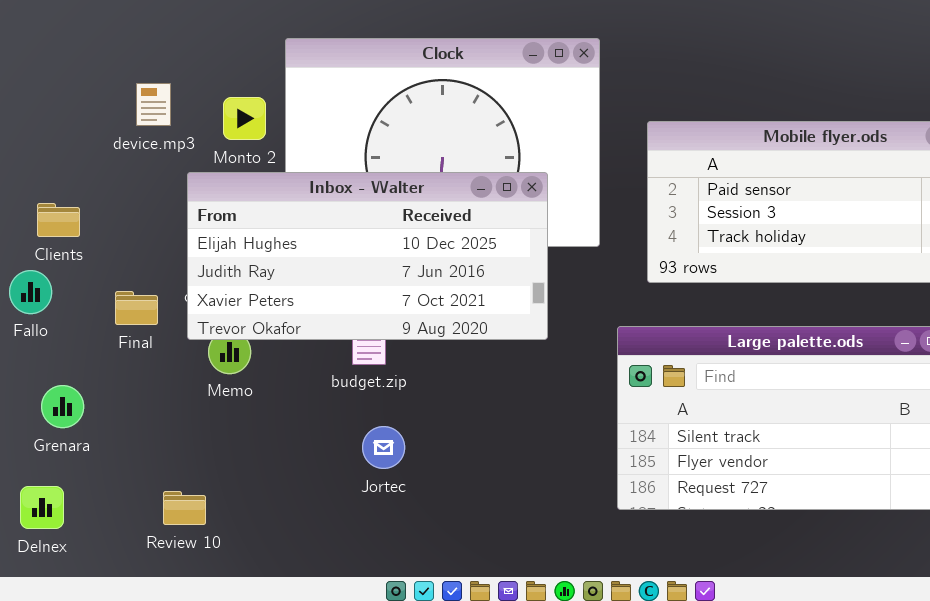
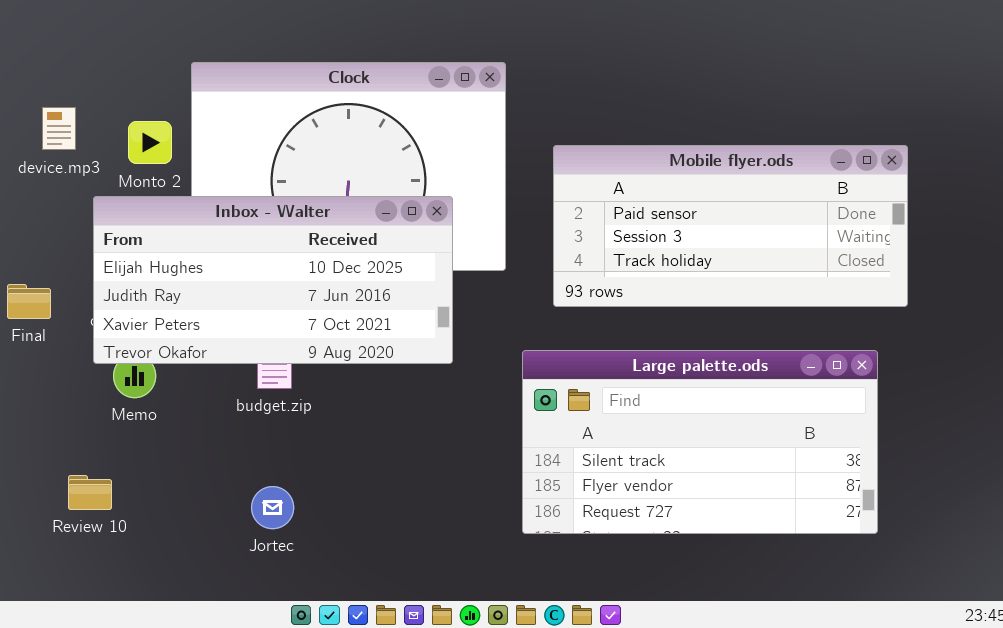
Final: [115,291,158,325] -> [7,284,51,319], moved
Jortec: [362,426,405,469] -> [251,486,294,529], moved
Review 10: [163,491,206,525] -> [68,475,112,510], moved

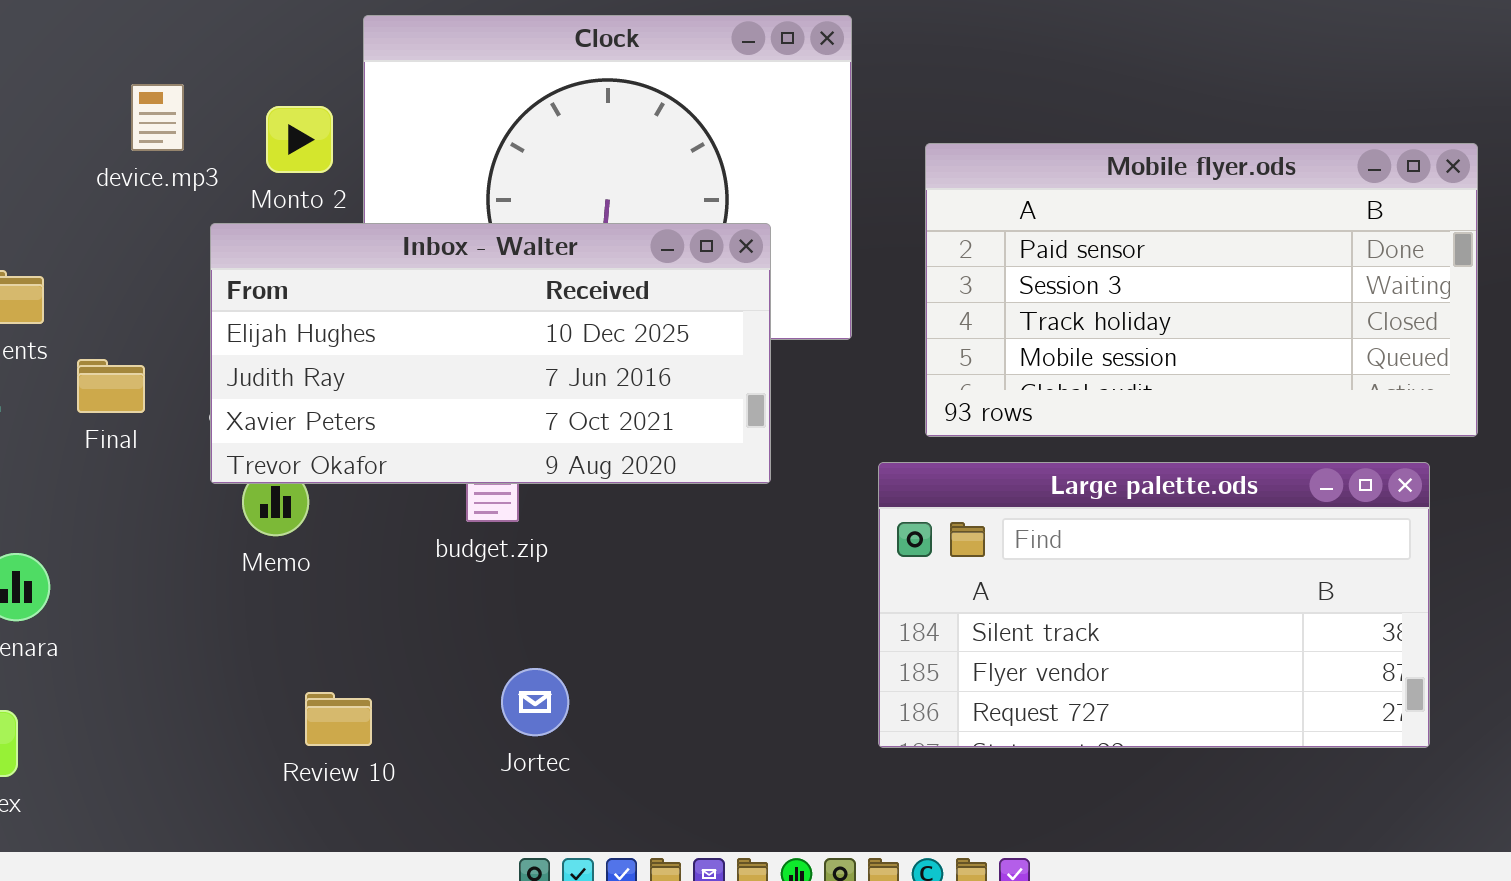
Mobile flyer.ods: [553,145,908,307] -> [925,143,1478,437], resized
Review 10: [68,475,112,510] -> [305,692,372,746], moved
Jortec: [251,486,294,529] -> [501,668,569,736], moved

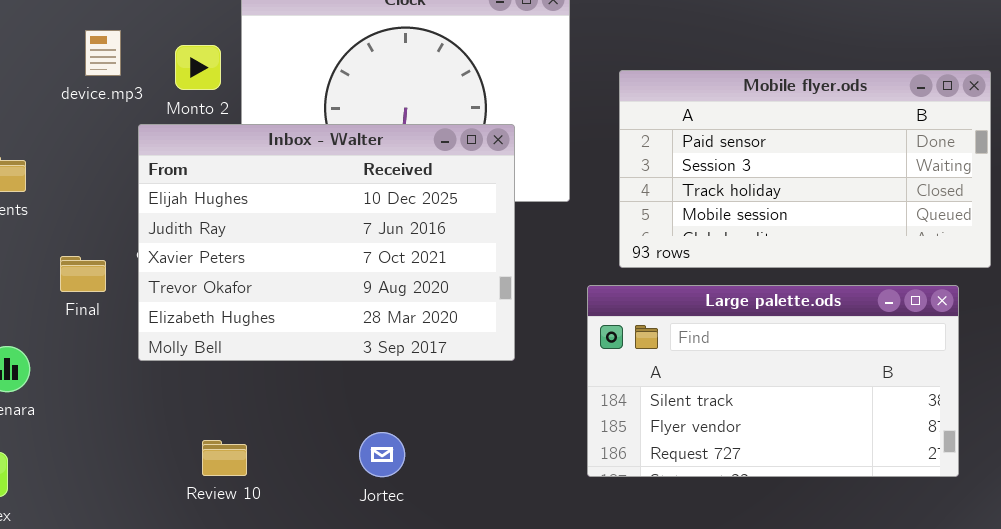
Inbox - Walter: [210,223,771,484] -> [138,124,515,361], resized
Final: [77,359,145,413] -> [60,256,106,292], moved
Jortec: [501,668,569,736] -> [359,432,405,477], moved

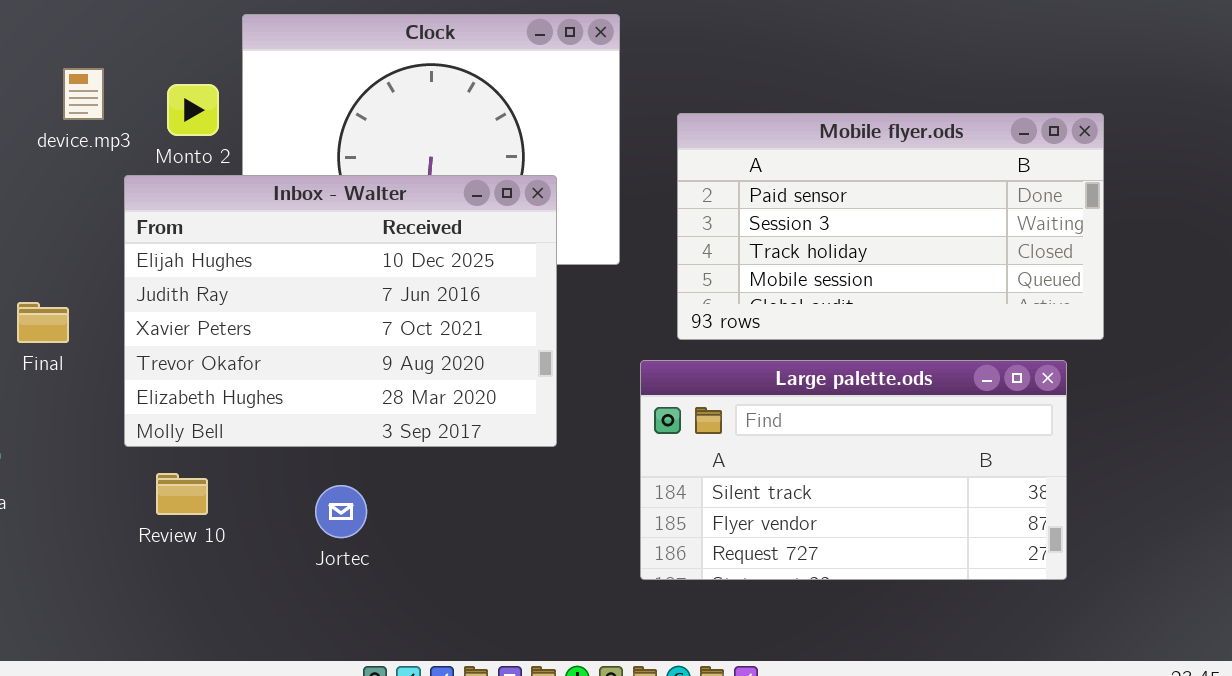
Final: [60,256,106,292] -> [17,302,69,343], moved
Jortec: [359,432,405,477] -> [315,485,367,538], moved
Review 10: [202,440,247,476] -> [156,473,208,515], moved

